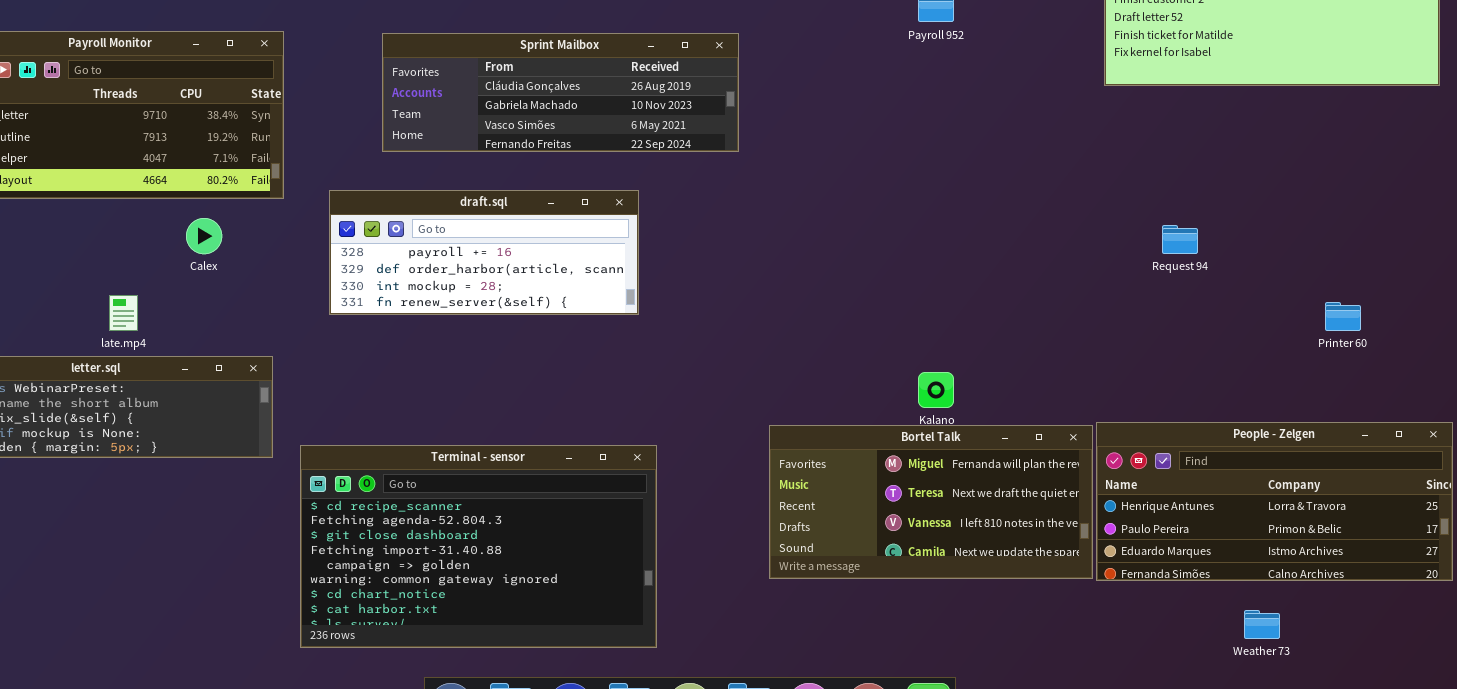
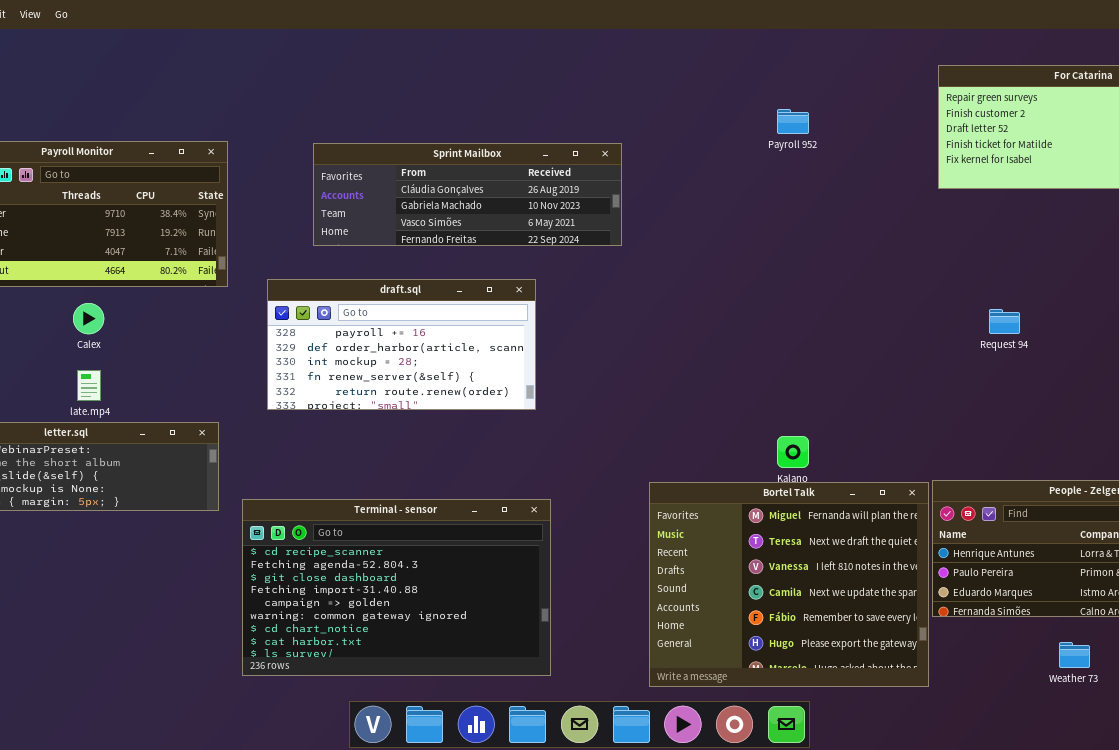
draft.sql: [329,190,639,315] -> [267,279,536,410], resized
Calex: [186,218,222,254] -> [73,303,104,334], moved
Bortel Talk: [769,425,1093,579] -> [649,482,929,687], resized

